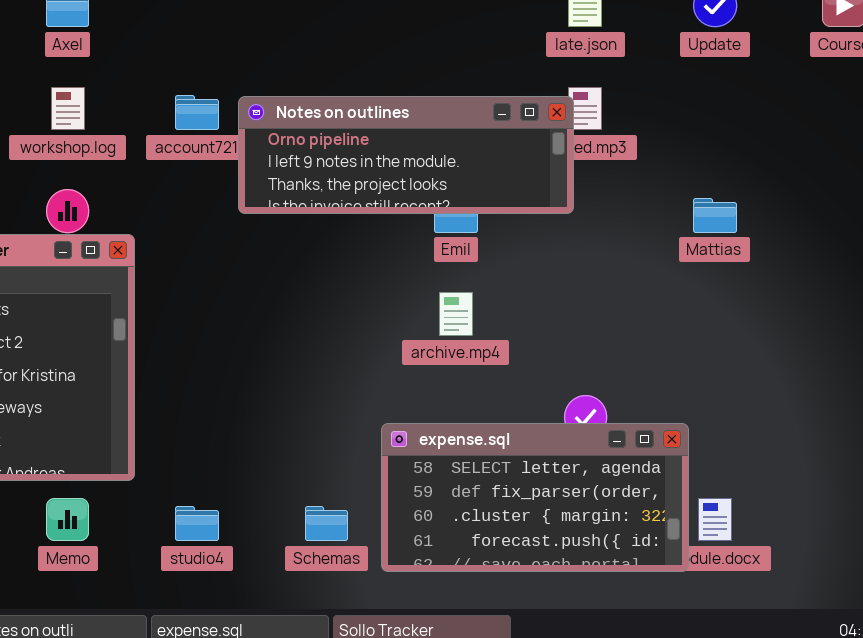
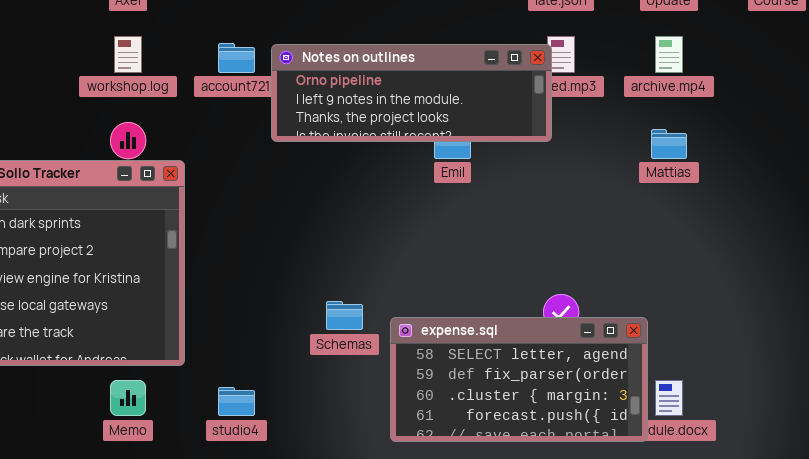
archive.mp4: [439,292,473,336] -> [655,36,683,73], moved
Schemas: [305,506,348,541] -> [326,301,363,330], moved

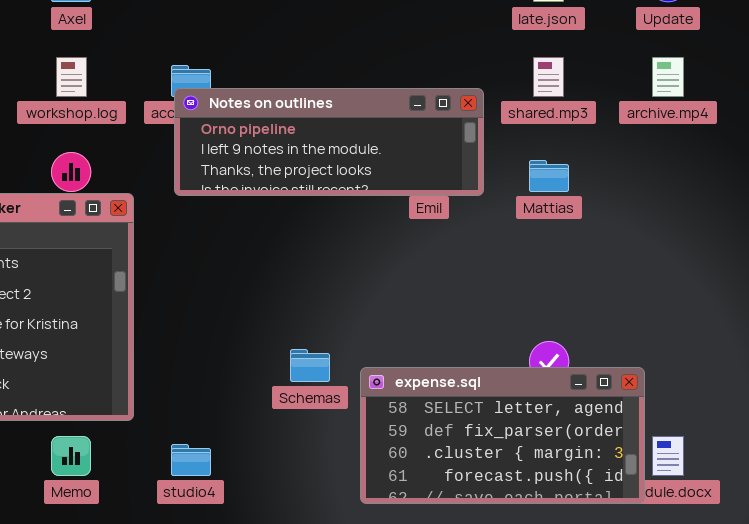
Notes on outlines: [271,44,552,142] -> [174,88,484,196], moved
Mattias: [651,129,687,159] -> [529,160,569,192], moved

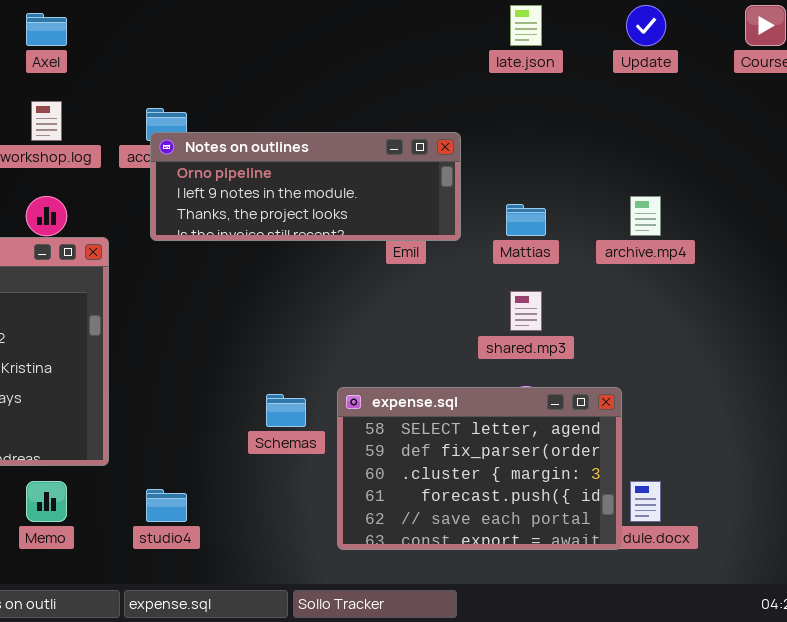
shared.mp3: [533,57,564,97] -> [510,291,542,331], moved
archive.mp4: [652,57,684,97] -> [630,196,661,236], moved
expense.sql: [360,367,645,504] -> [337,387,622,550], resized

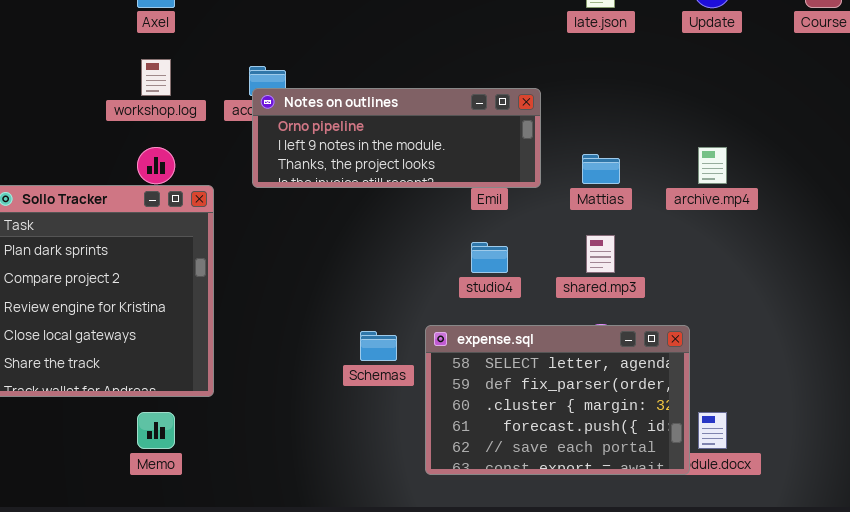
studio4: [146,489,187,522] -> [471,242,508,273], moved

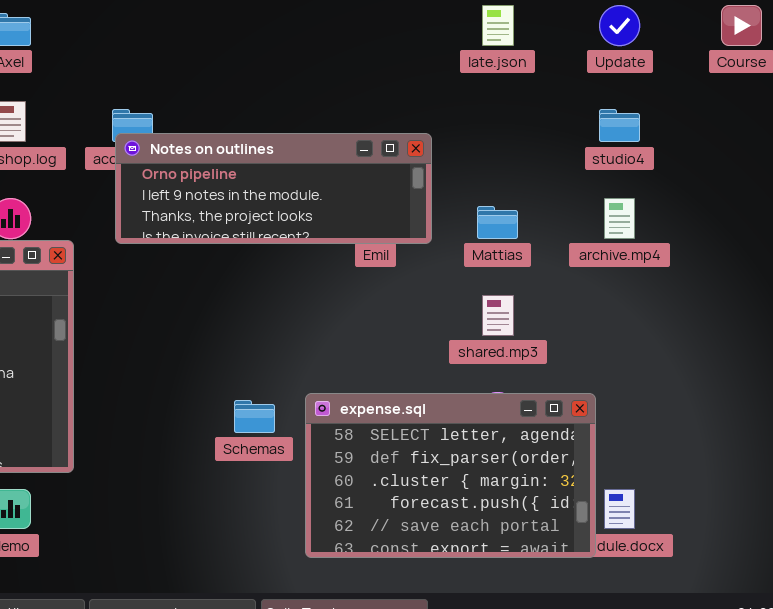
studio4: [471,242,508,273] -> [599,109,640,142], moved

